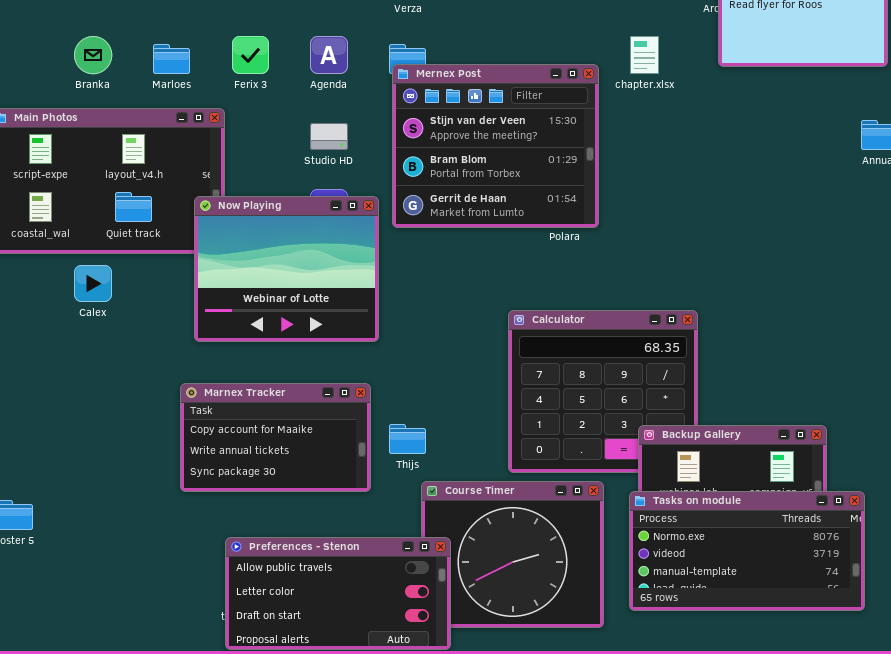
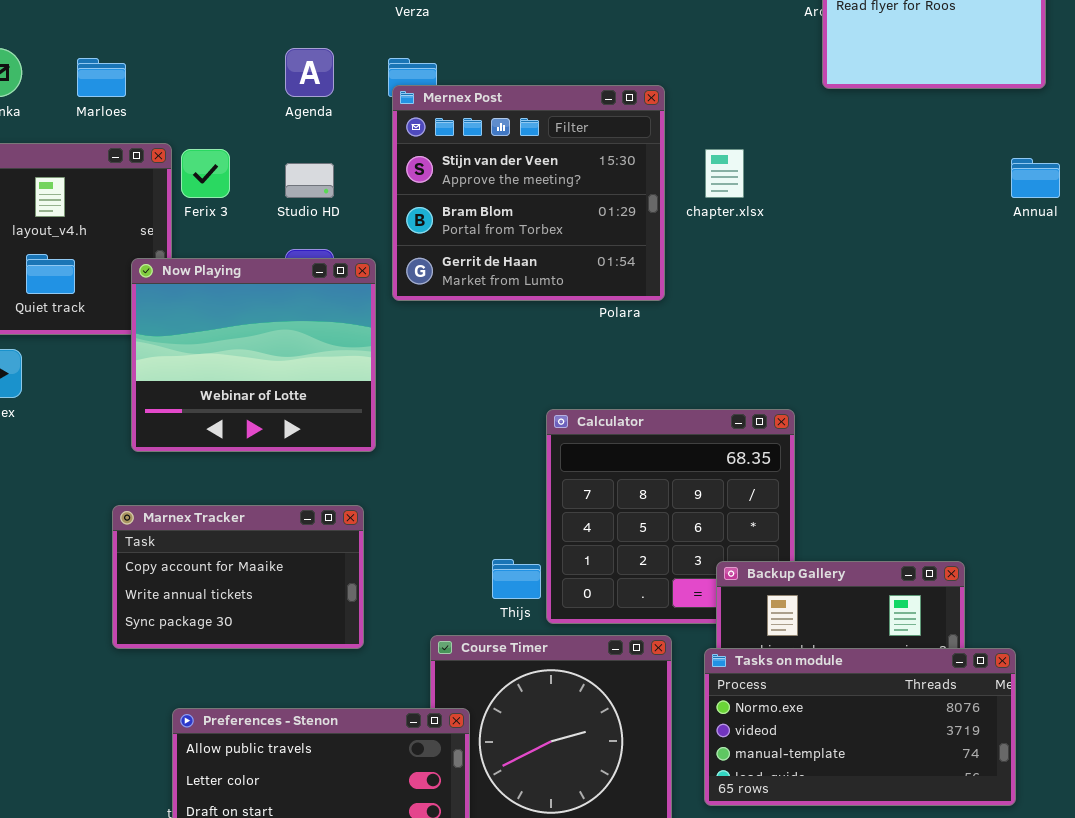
Ferix 3: [232,36,269,74] -> [181,149,230,198], moved
chapter.xlsx: [630,36,659,74] -> [705,149,744,198], moved
Thijs: [389,424,426,454] -> [492,559,541,599], moved

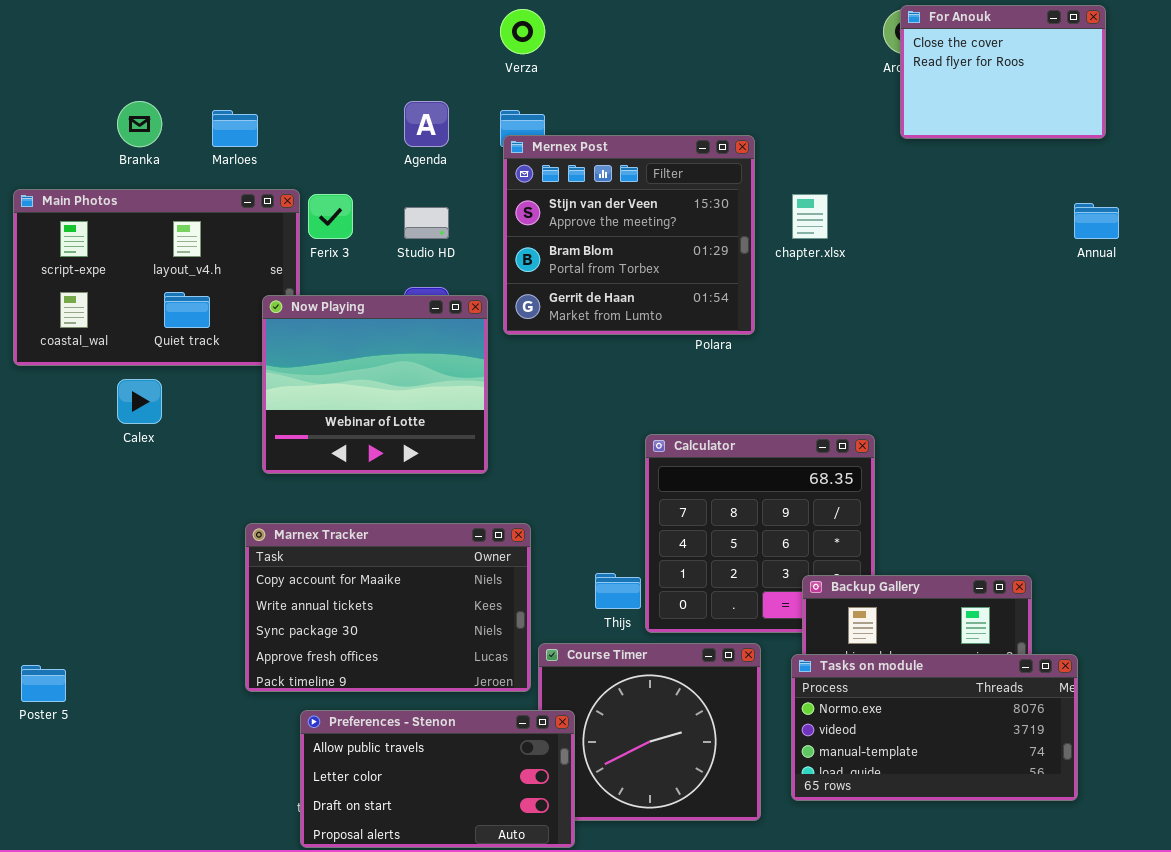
Marnex Tracker: [112,505,364,649] -> [245,523,531,692], resized

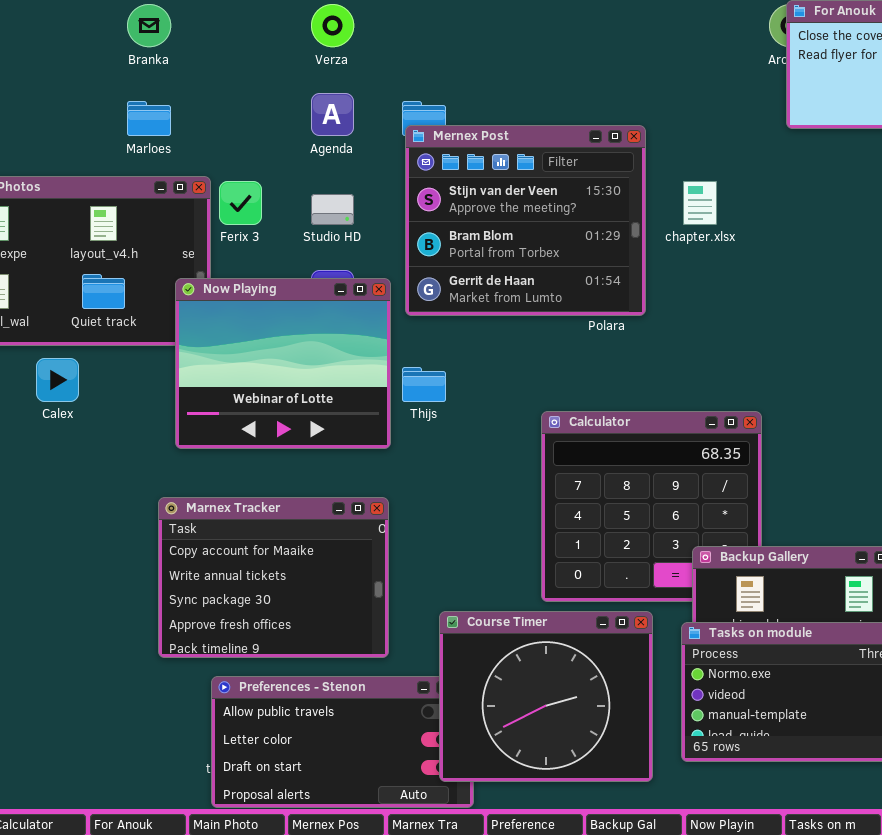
Verza: [500,9,545,54] -> [311,4,354,47], moved
Branka: [117,101,162,147] -> [127,4,171,47], moved
Marnex Tracker: [245,523,531,692] -> [158,497,389,658], resized
Thijs: [595,573,641,609] -> [402,367,446,402], moved
Course Timer: [538,643,761,821] -> [439,611,653,782], raised

